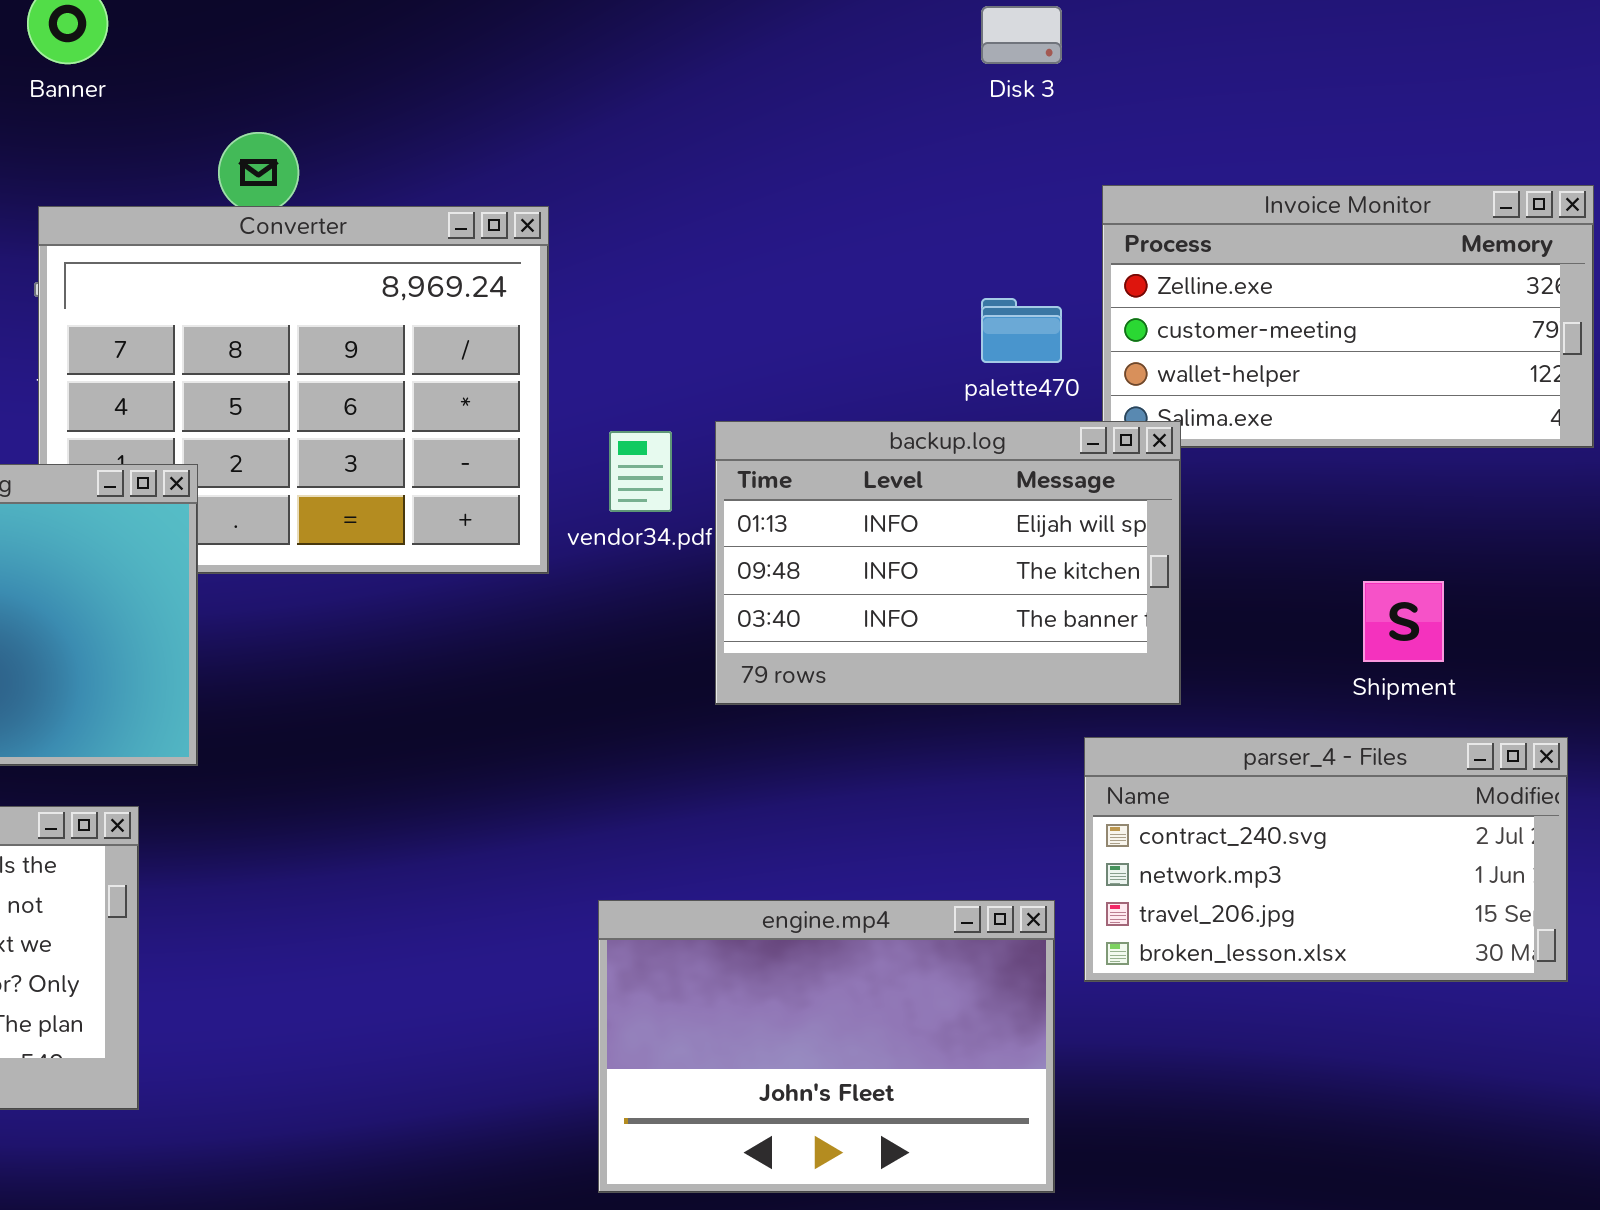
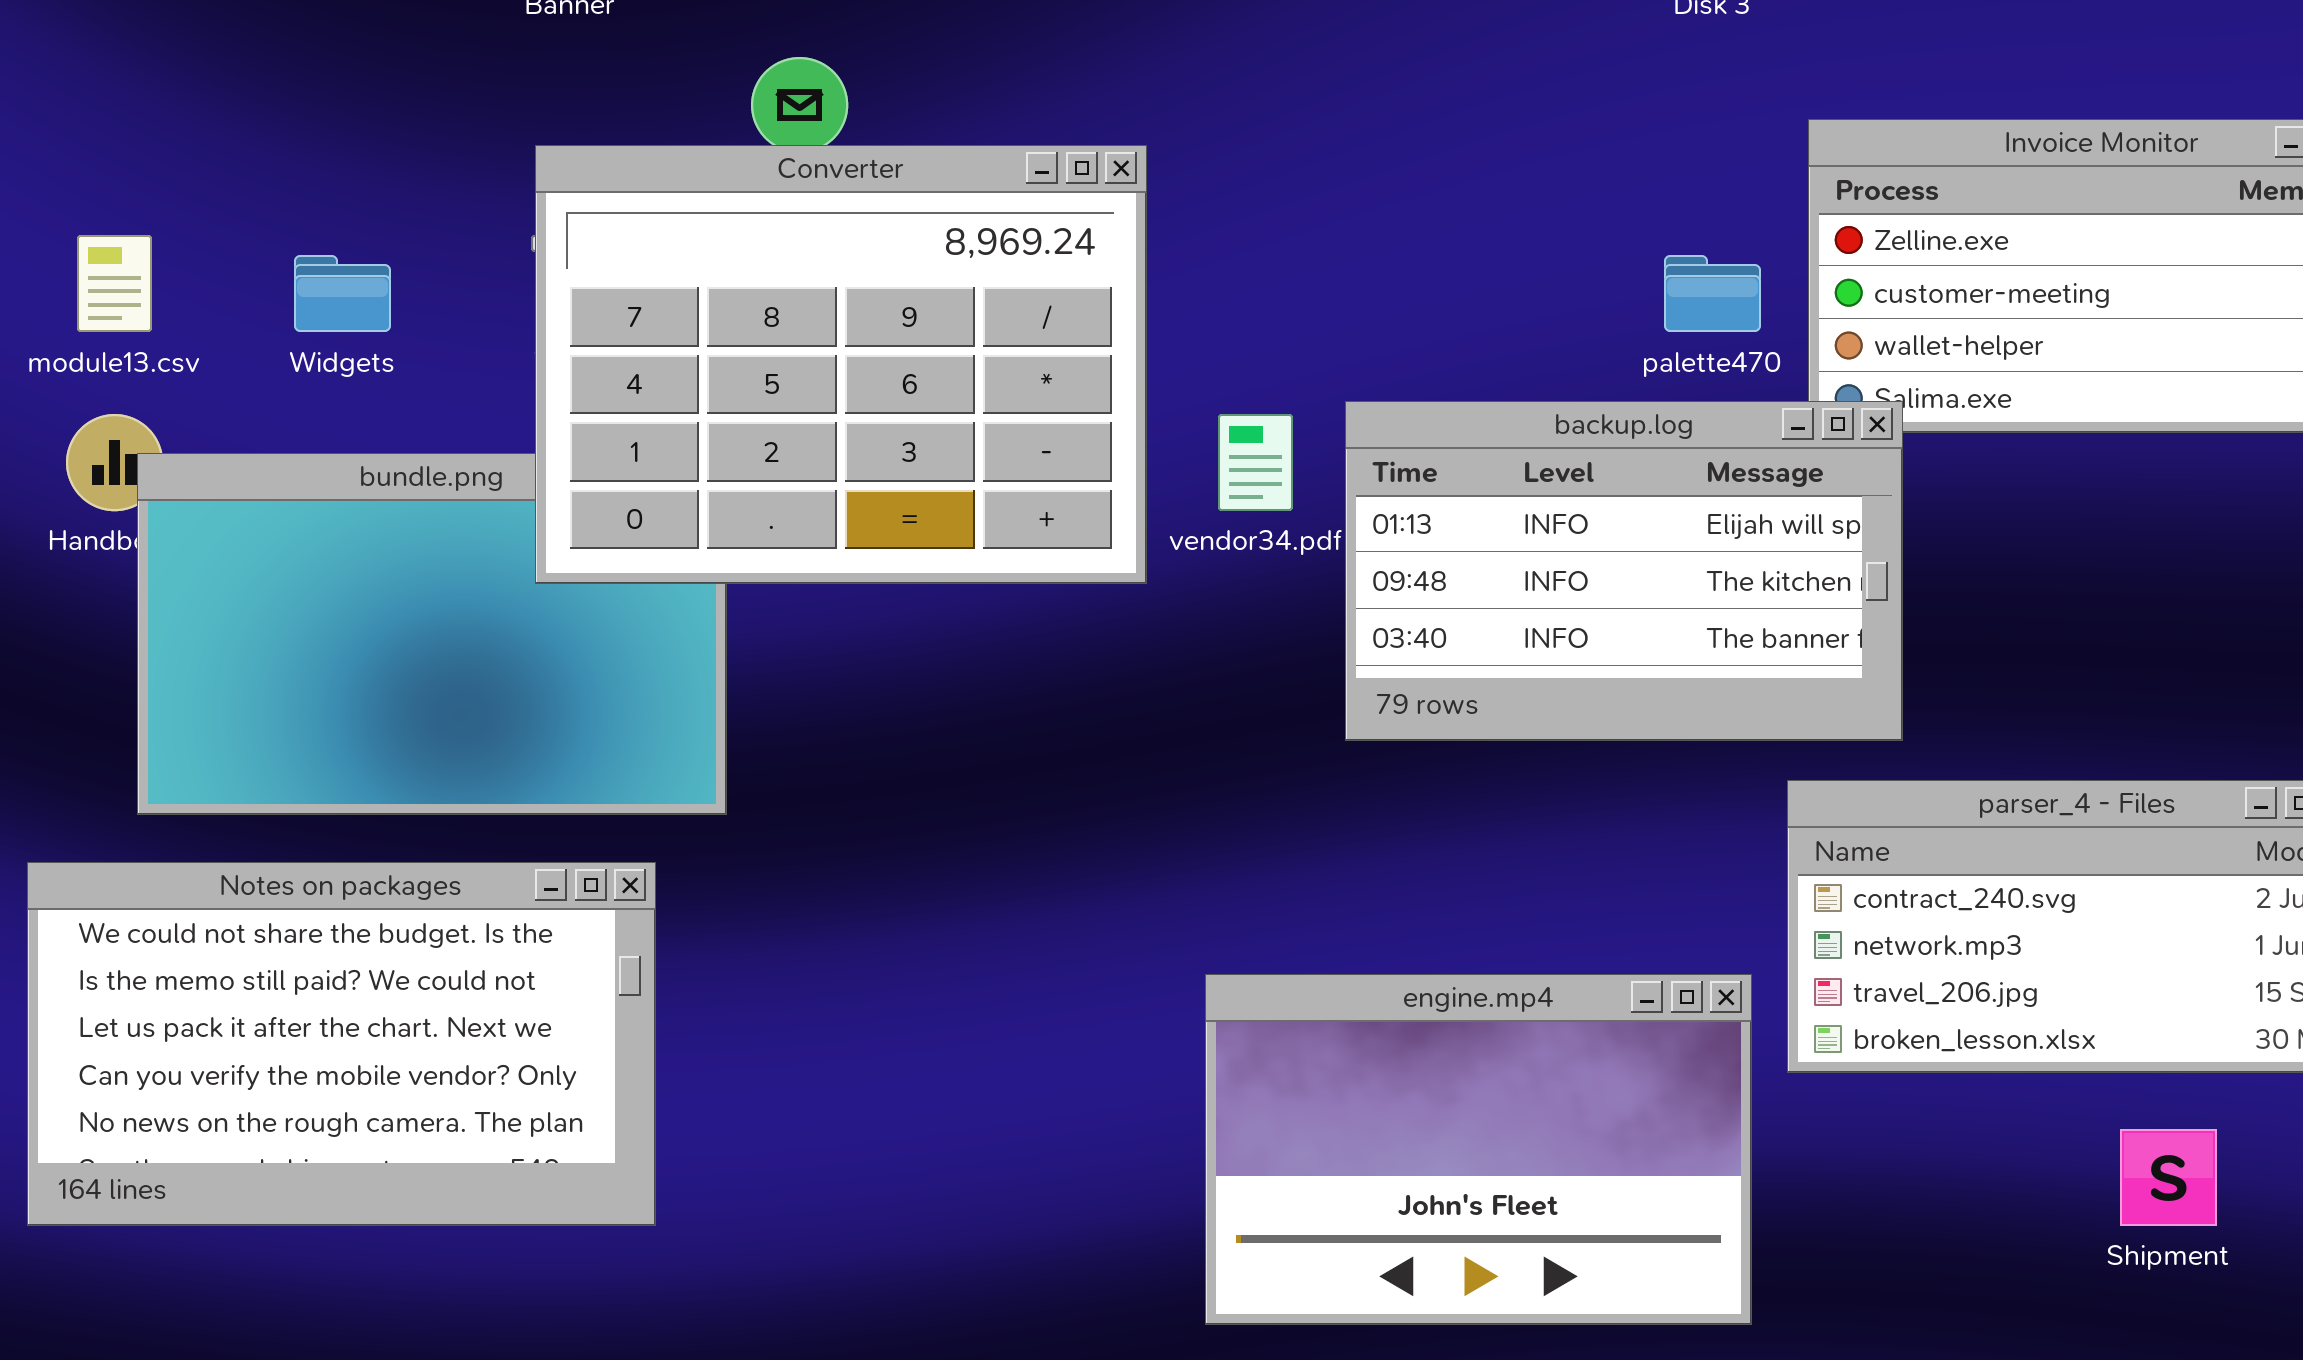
Converter: [38,206,549,574] -> [535,145,1147,584], raised
Shipment: [1363,581,1444,662] -> [2120,1129,2217,1226], moved

